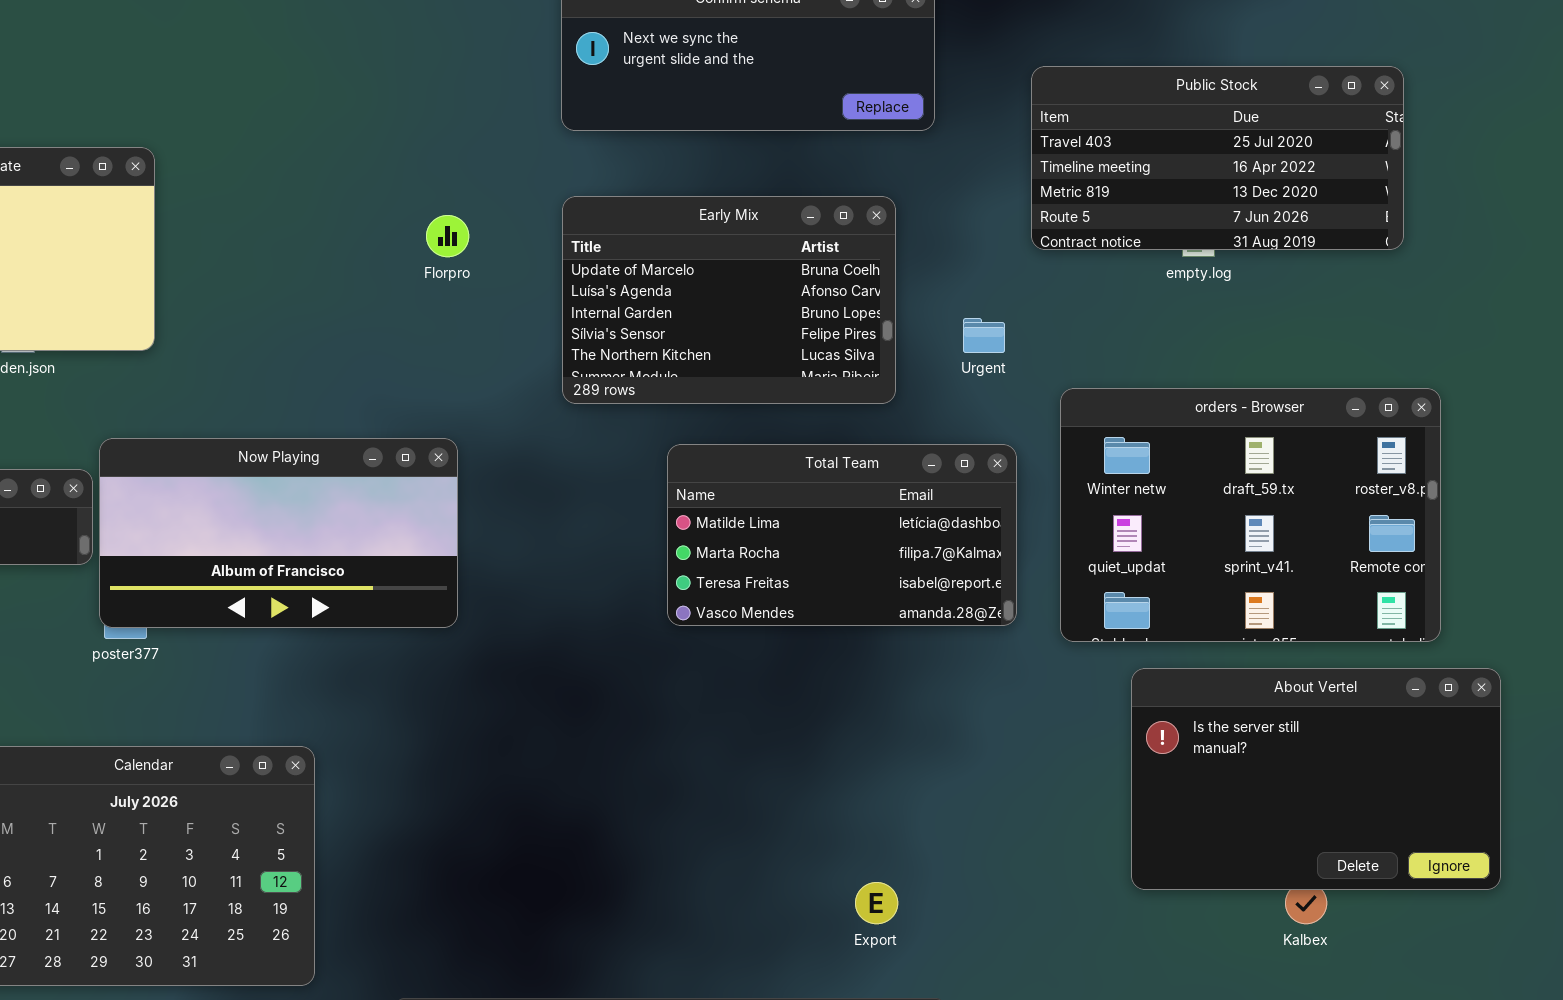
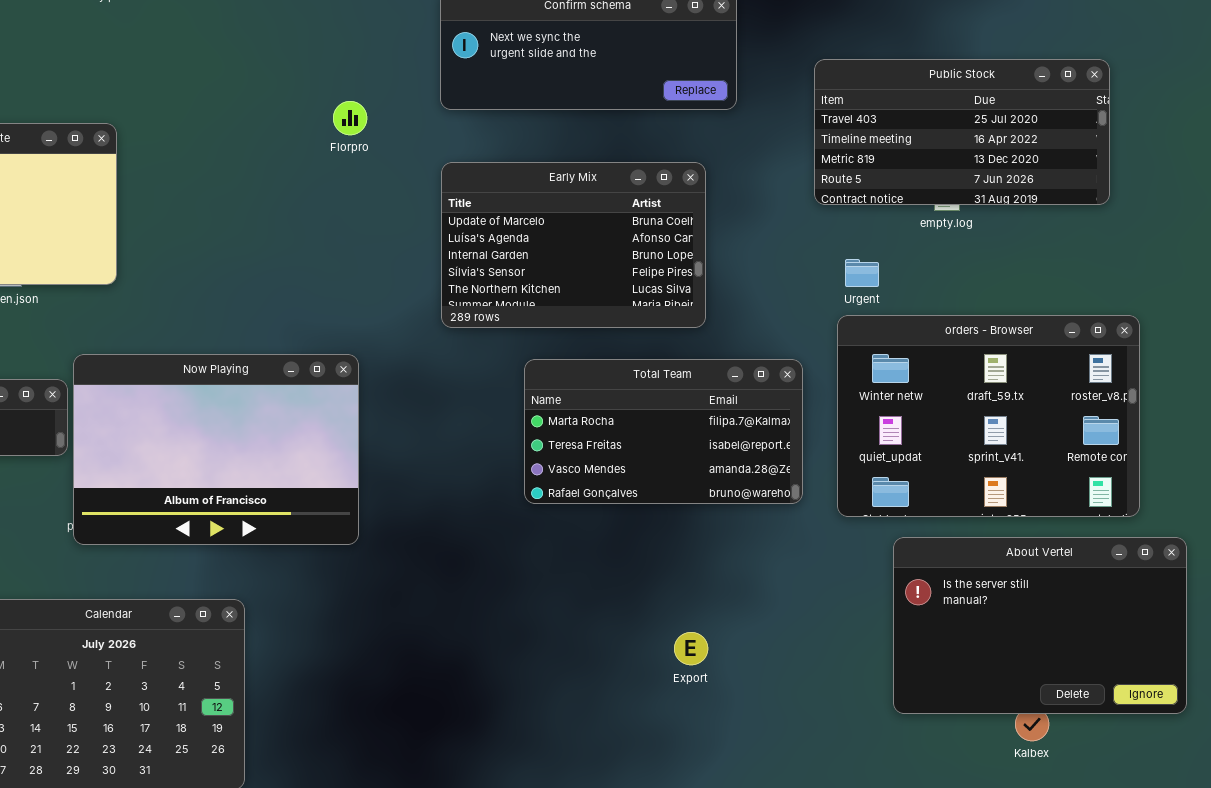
Florpro: [426,215,469,257] -> [333,101,367,135], moved
Urgent: [963,318,1005,353] -> [845,259,879,287], moved
Now Playing: [99,438,458,628] -> [73,354,359,545], resized
Total Team: [667,444,1017,626] -> [524,359,803,504], scrolled down 1 row
Export: [855,882,898,924] -> [674,632,708,665], moved

